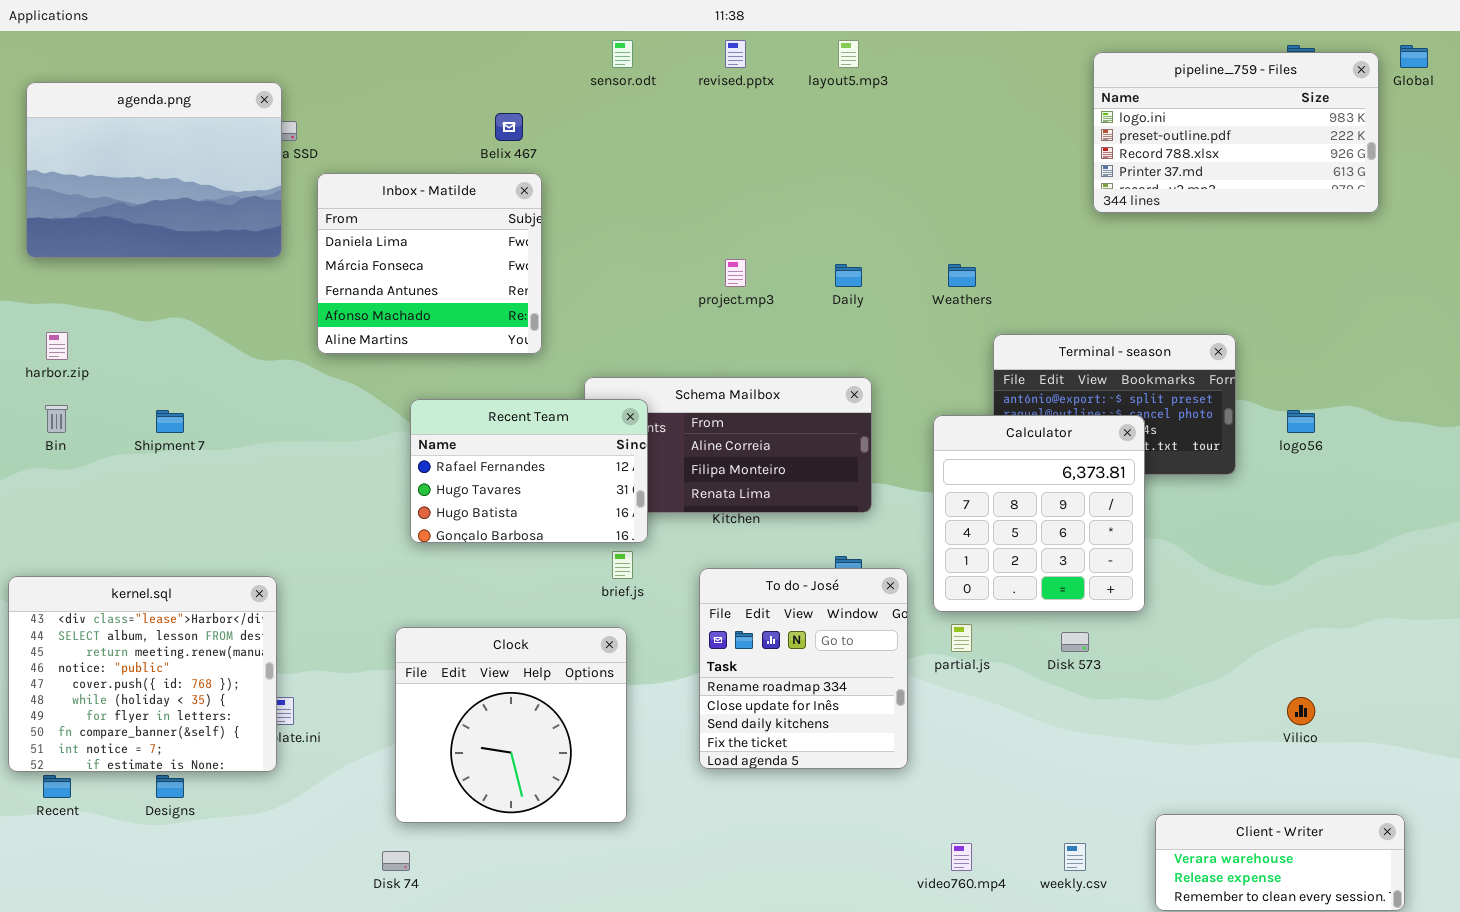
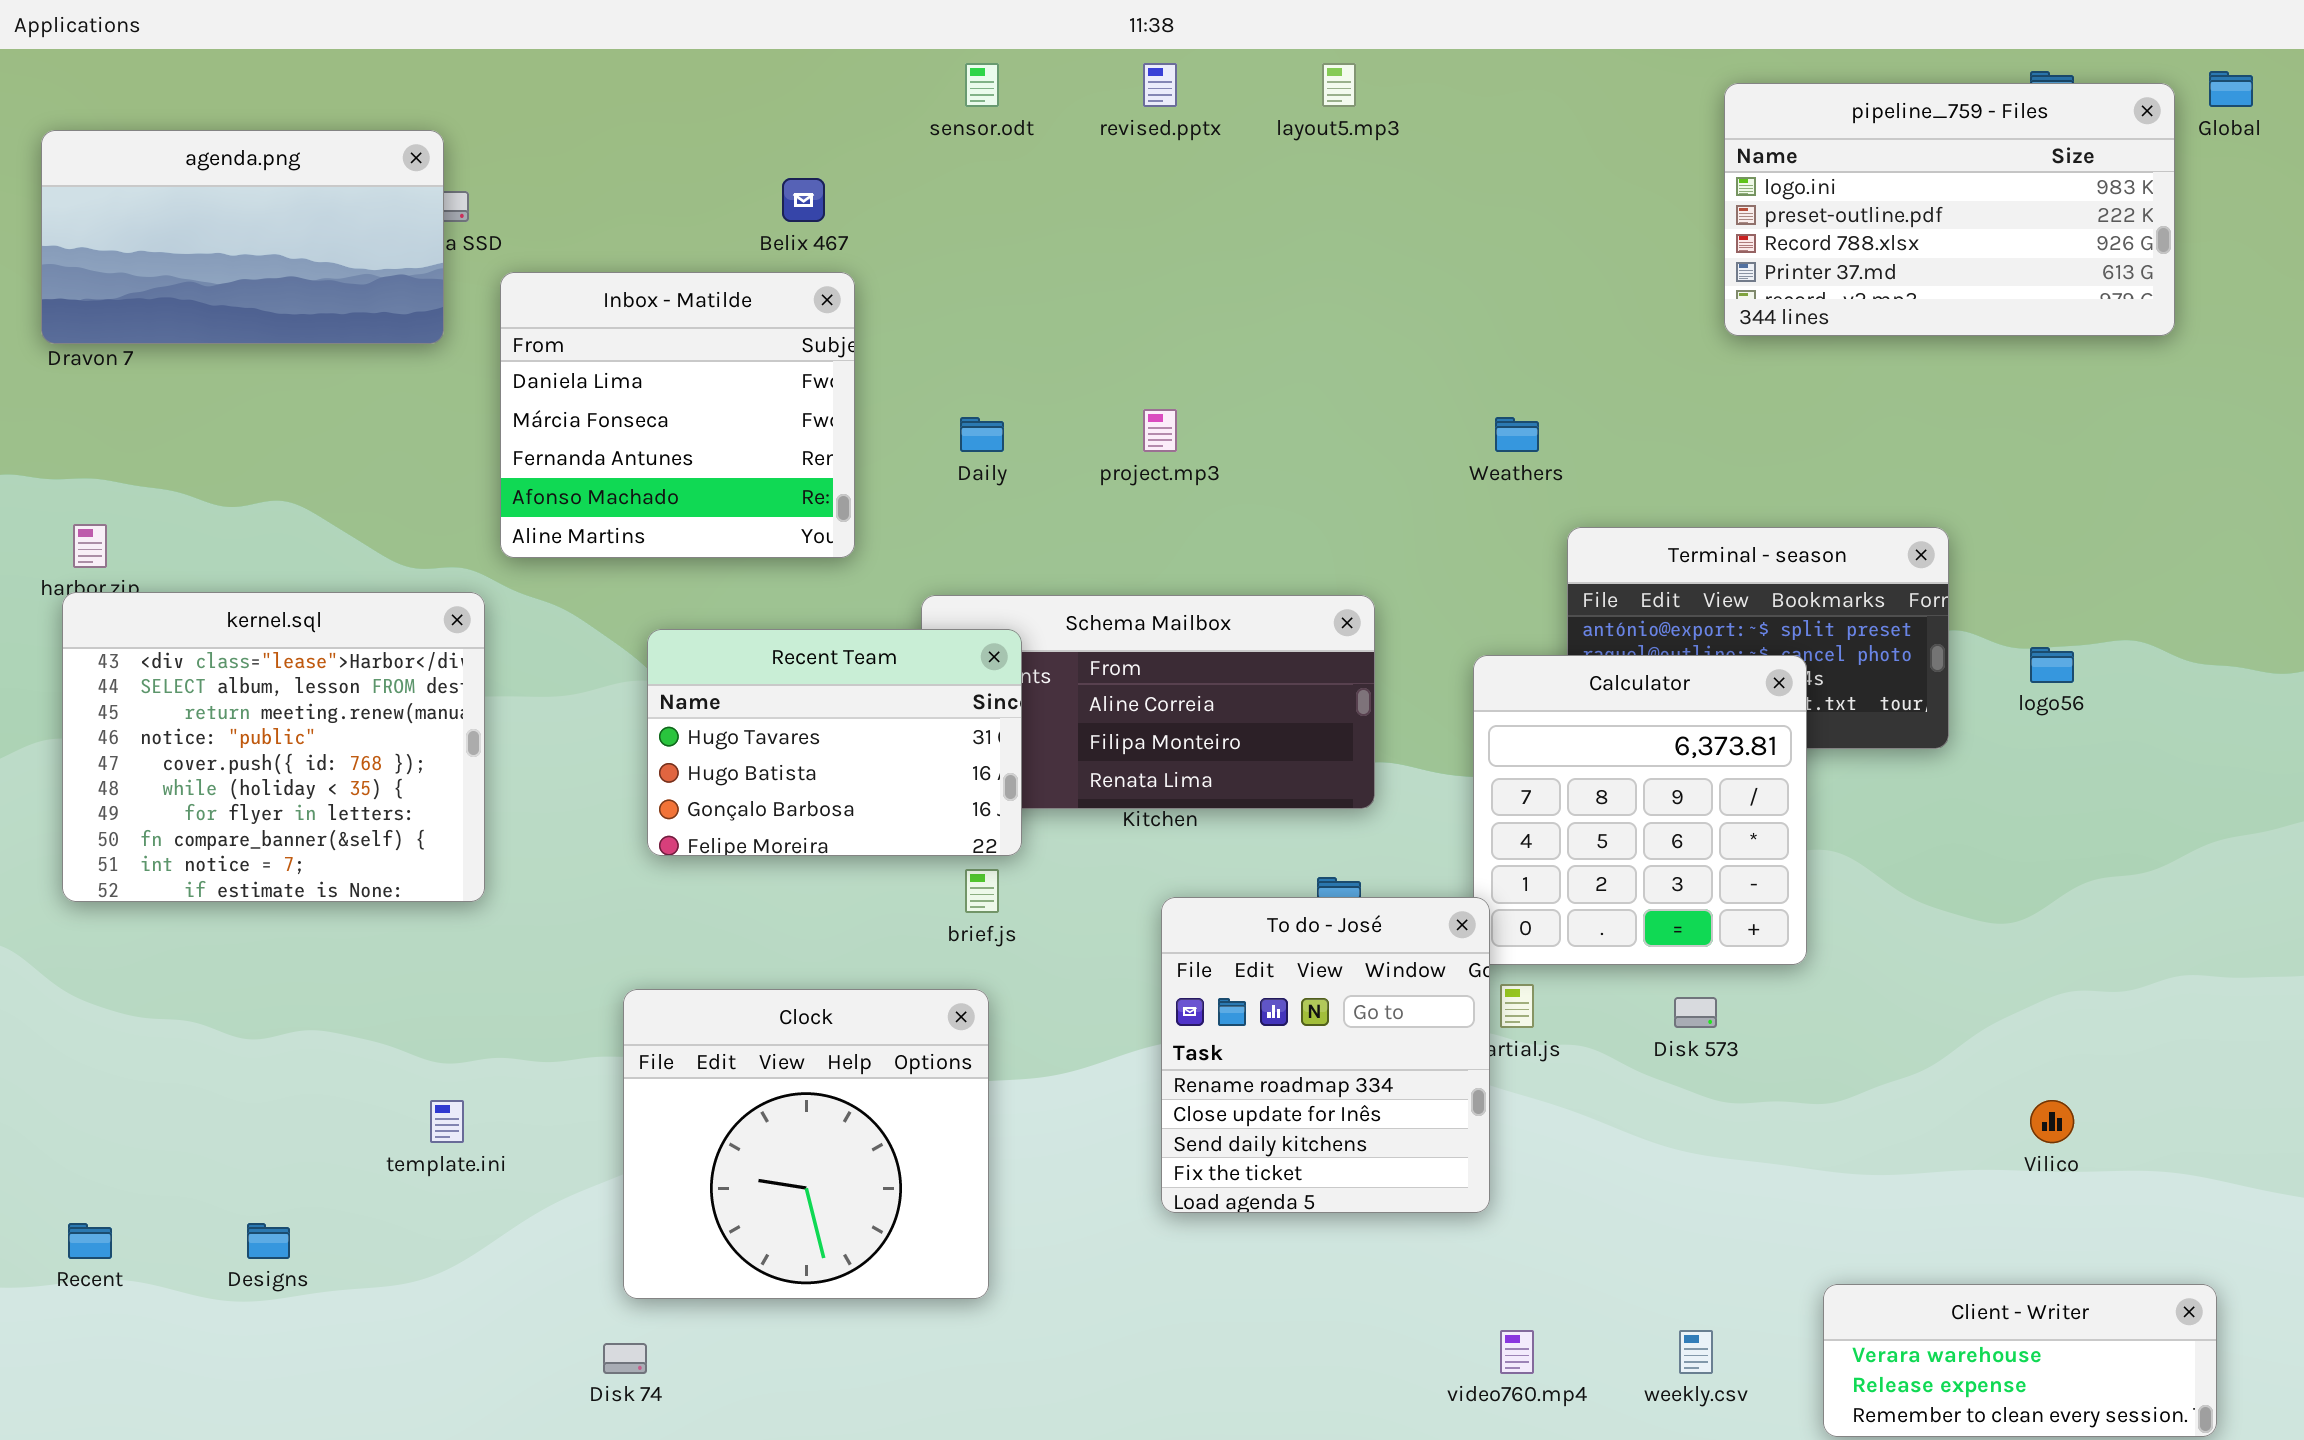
agenda.png: [26,82,282,258] -> [41,130,444,344], resized
Daily: [835,264,862,287] -> [960,417,1004,452], moved
Recent Team: [410,399,648,543] -> [647,629,1022,856], scrolled down 1 row
To do - José: [699,568,908,769] -> [1161,897,1490,1213], moved
kernel.sql: [8,576,277,772] -> [62,592,485,902], moved

